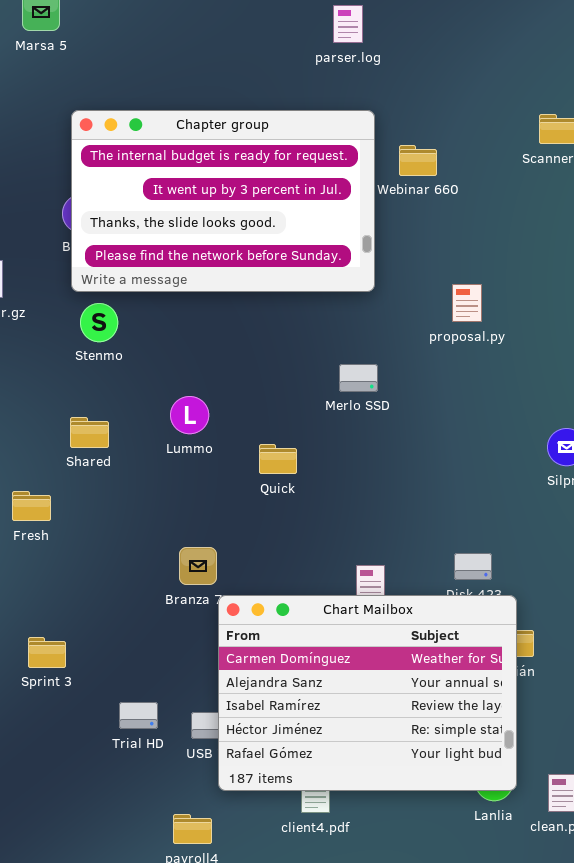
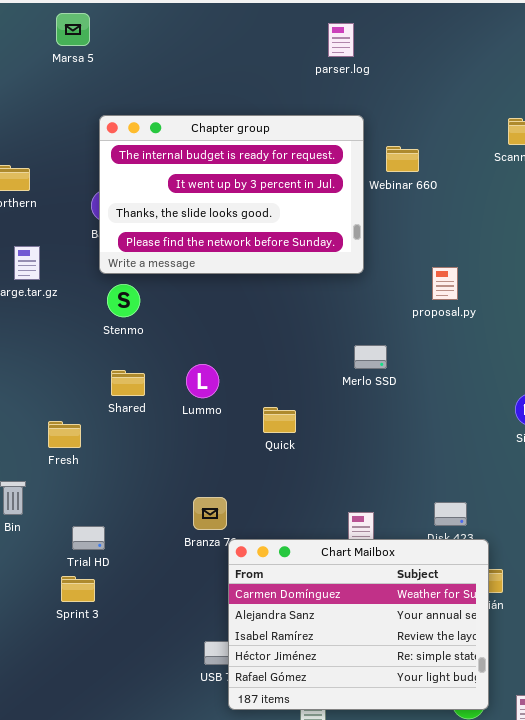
Merlo SSD: [339,364,378,392] -> [354,345,387,369], moved
Shared: [70,417,109,448] -> [111,370,145,396], moved
Fresh: [12,491,51,521] -> [48,421,81,448], moved
Trial HD: [119,702,158,729] -> [72,526,105,550], moved

